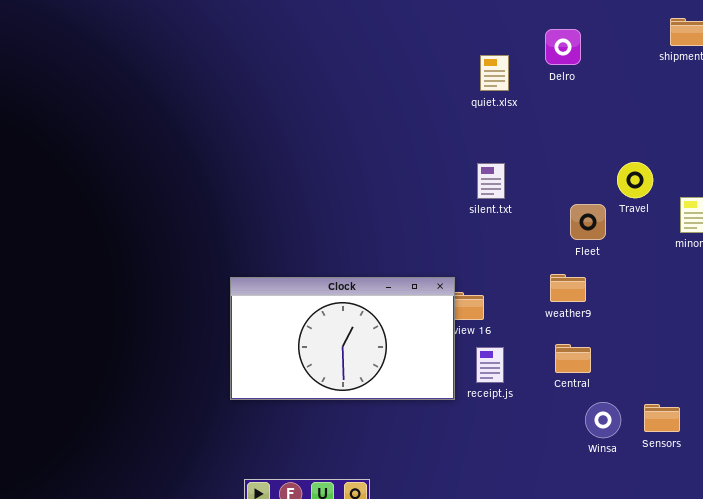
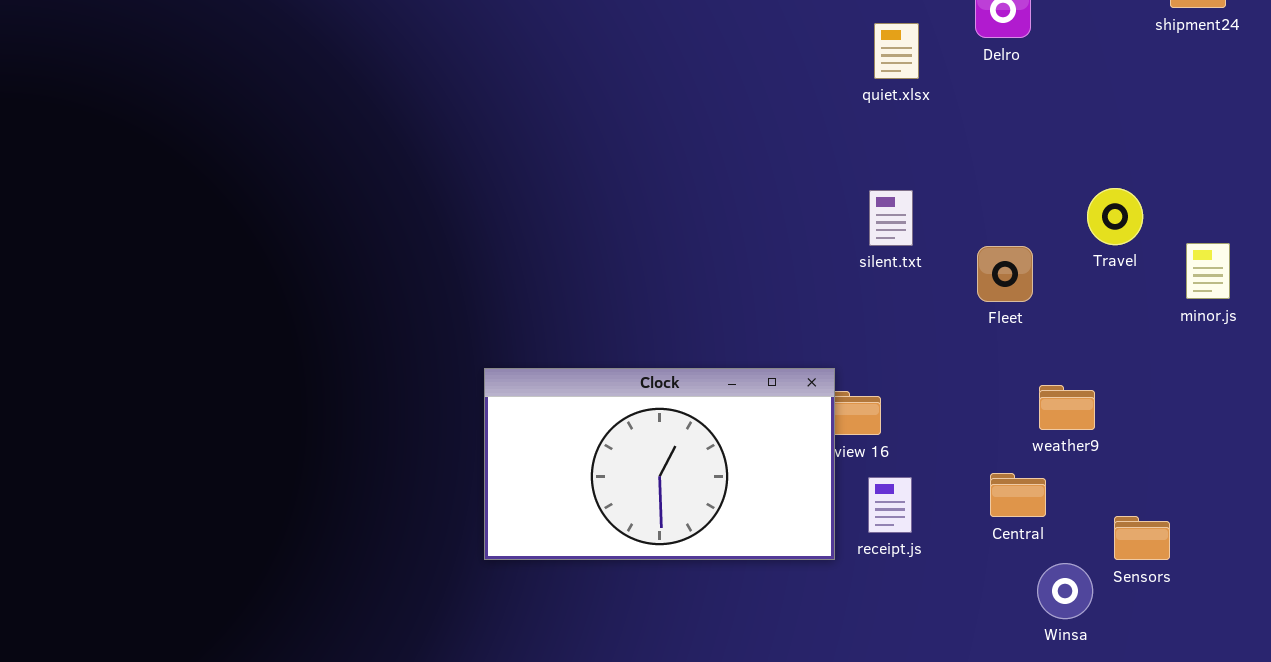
Fleet: [570,204,606,240] -> [977,246,1033,302], moved
weather9: [550,274,586,302] -> [1039,385,1095,430], moved
Sensors: [644,404,680,432] -> [1114,516,1170,560], moved

